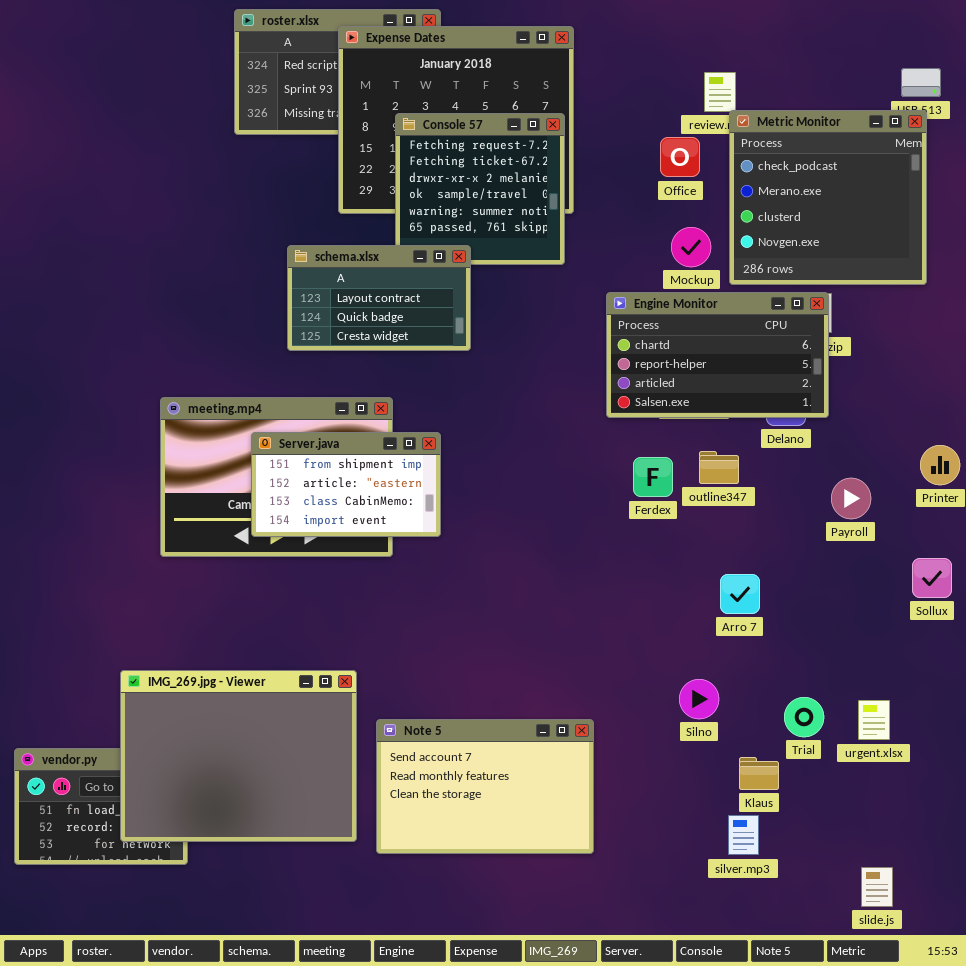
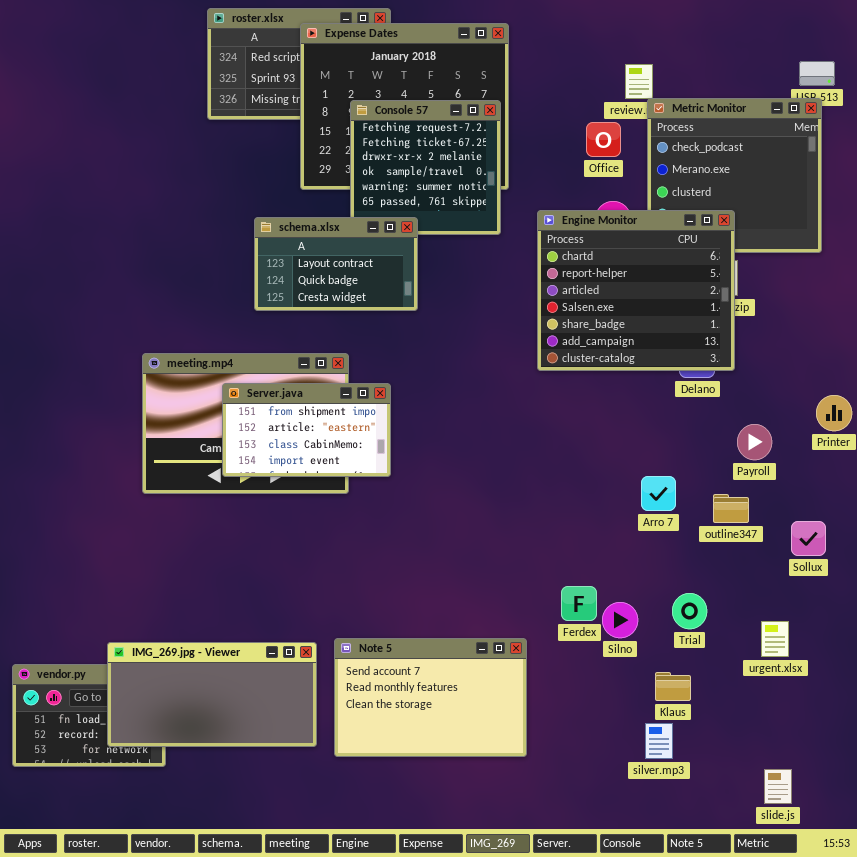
Engine Monitor: [606,292,829,418] -> [537,210,735,371], resized
outline347: [699,451,739,484] -> [713,494,749,523], moved
Ferdex: [633,457,673,497] -> [561,586,597,621], moved
Sollux: [912,558,952,598] -> [791,521,826,556], moved
Arro 7: [720,574,760,614] -> [641,476,676,511], moved
IMG_269.jpg - Viewer: [120,670,357,842] -> [107,642,317,747], resized
Trial: [784,697,824,737] -> [672,593,707,629], moved

